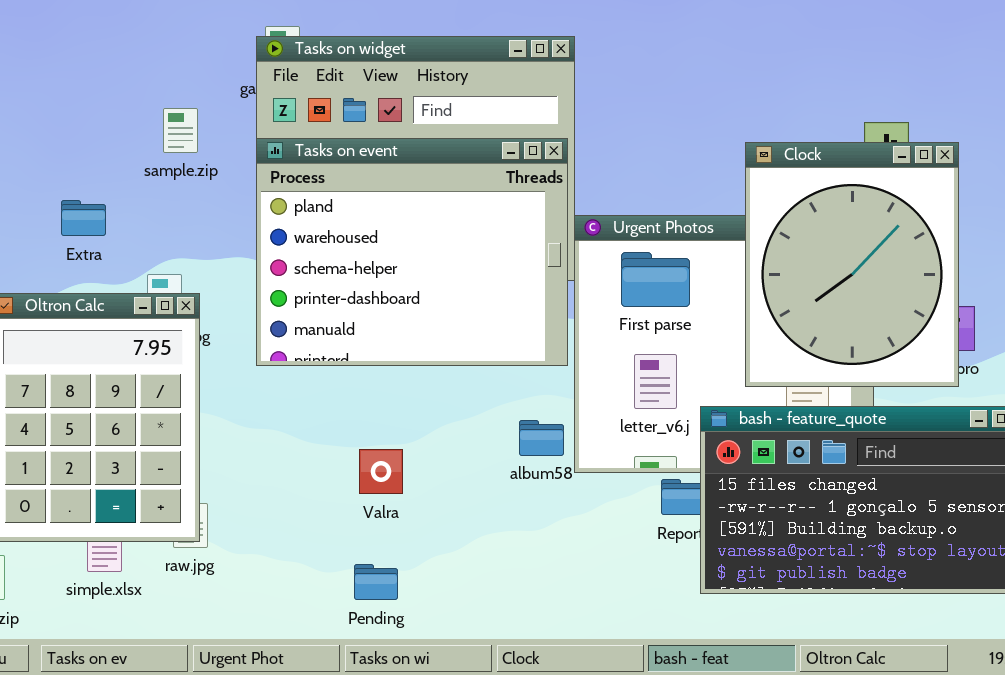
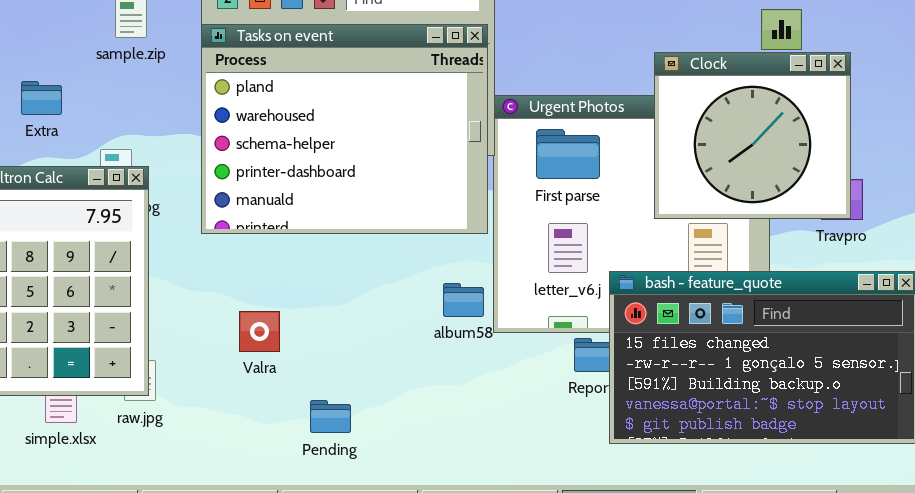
Clock: [745,142,959,387] -> [654,52,851,219], moved, resized
Valra: [359,449,403,494] -> [239,311,280,352], moved
Pending: [354,564,398,600] -> [310,400,351,433], moved

